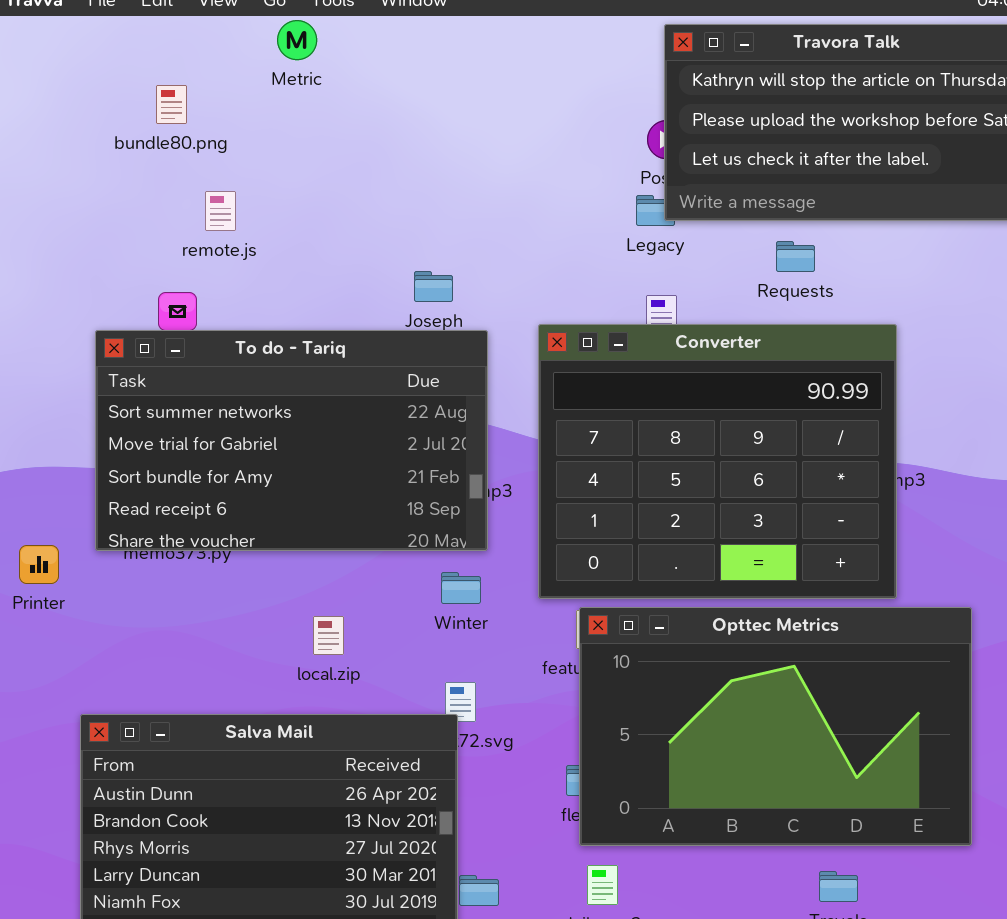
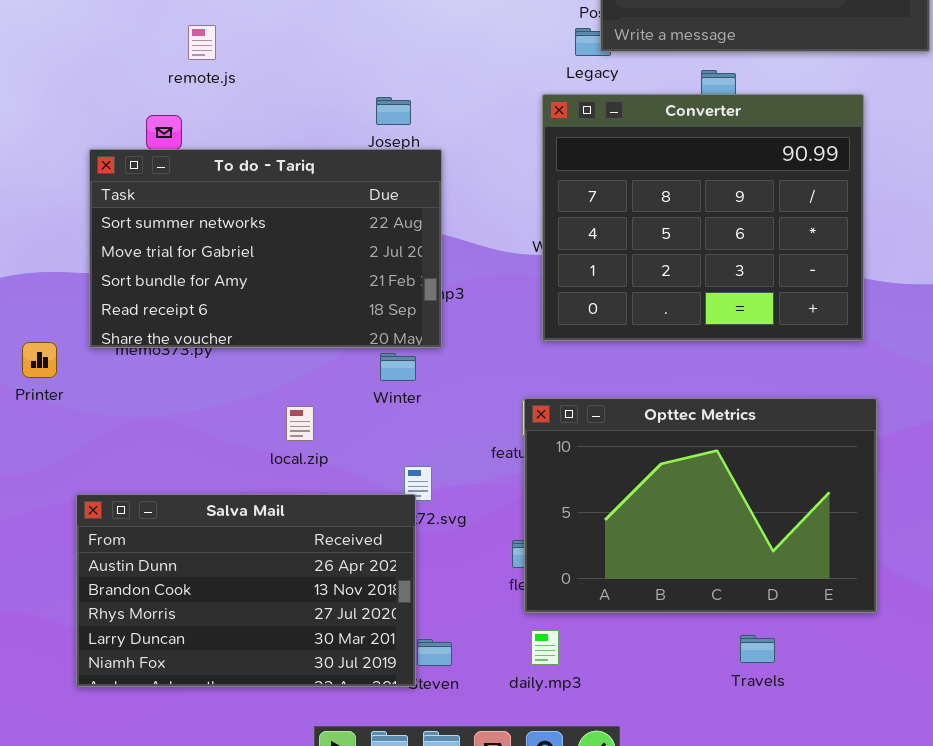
Converter: [538,324,897,599] -> [542,94,864,341], moved
Winter: [441,572,481,604] -> [380,353,416,381], moved

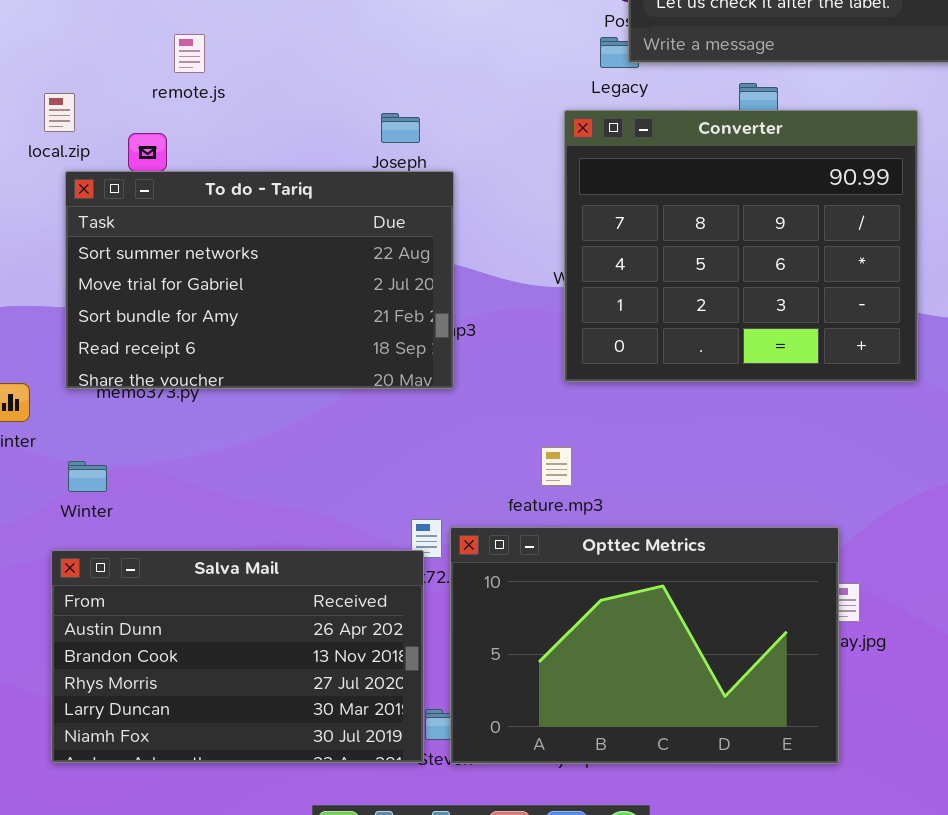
Winter: [380,353,416,381] -> [68,461,107,492], moved
Opttec Metrics: [524,398,877,613] -> [450,527,839,764], moved
local.zip: [286,406,314,441] -> [44,93,75,132], moved

